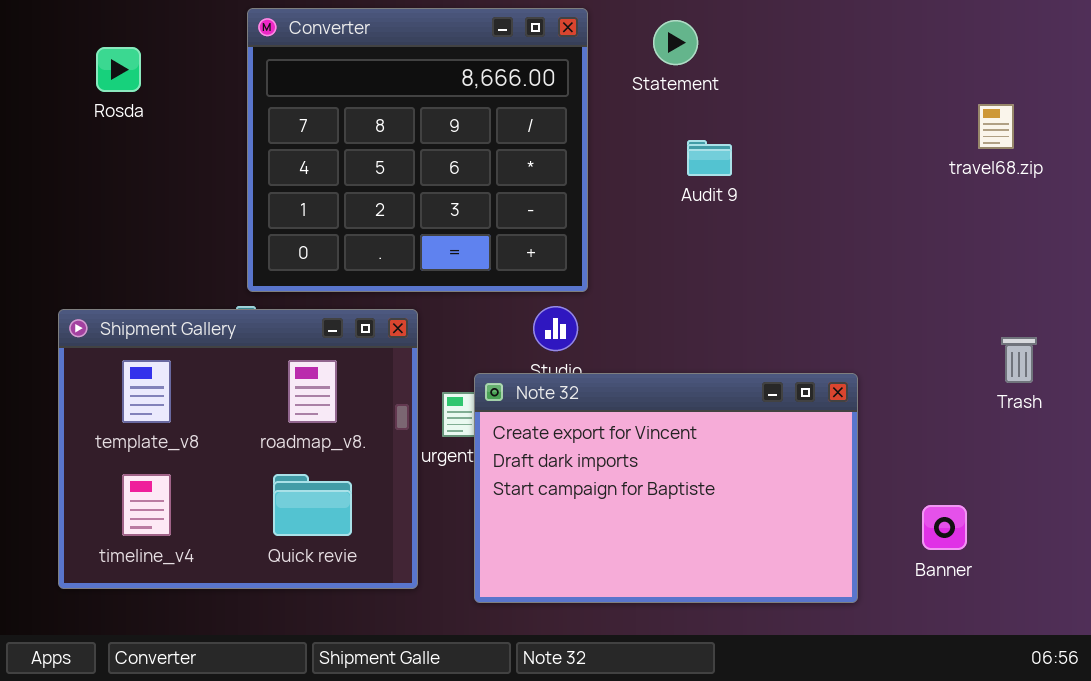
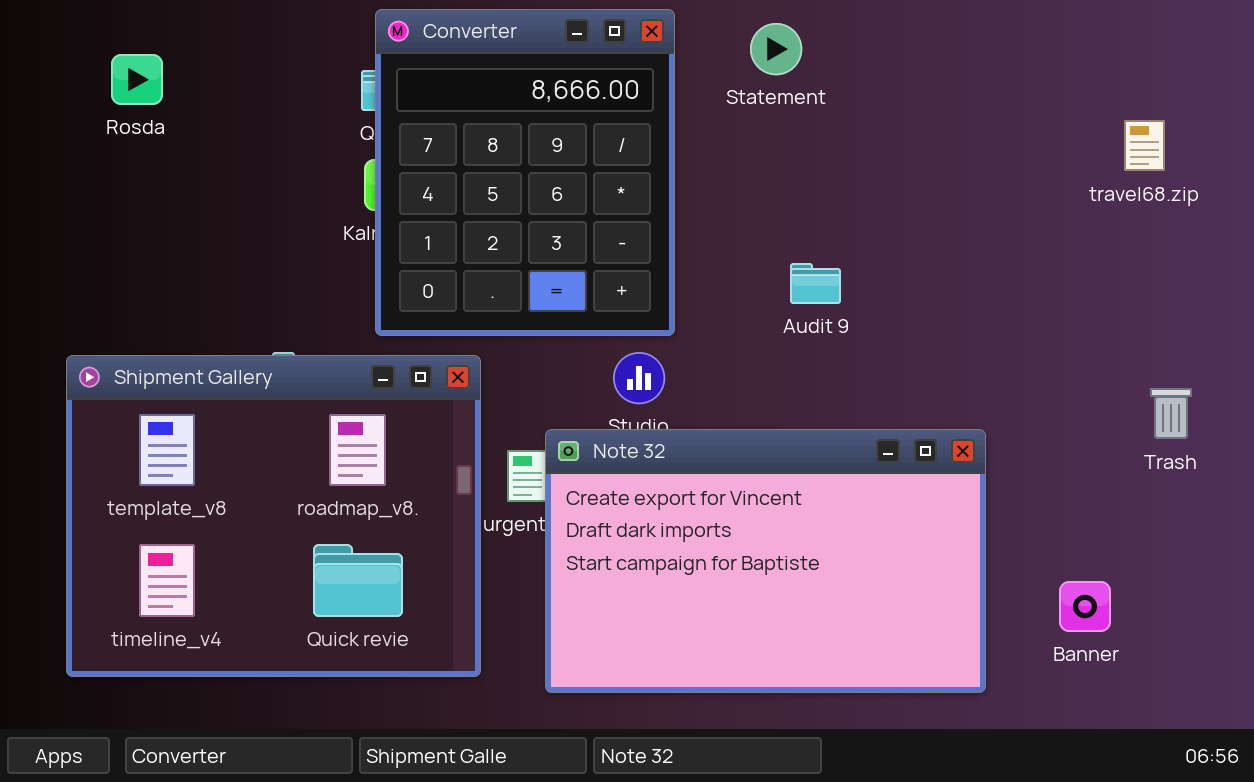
Converter: [247,8,588,292] -> [375,9,675,336], resized
Audit 9: [687,140,732,176] -> [790,263,841,304], moved

